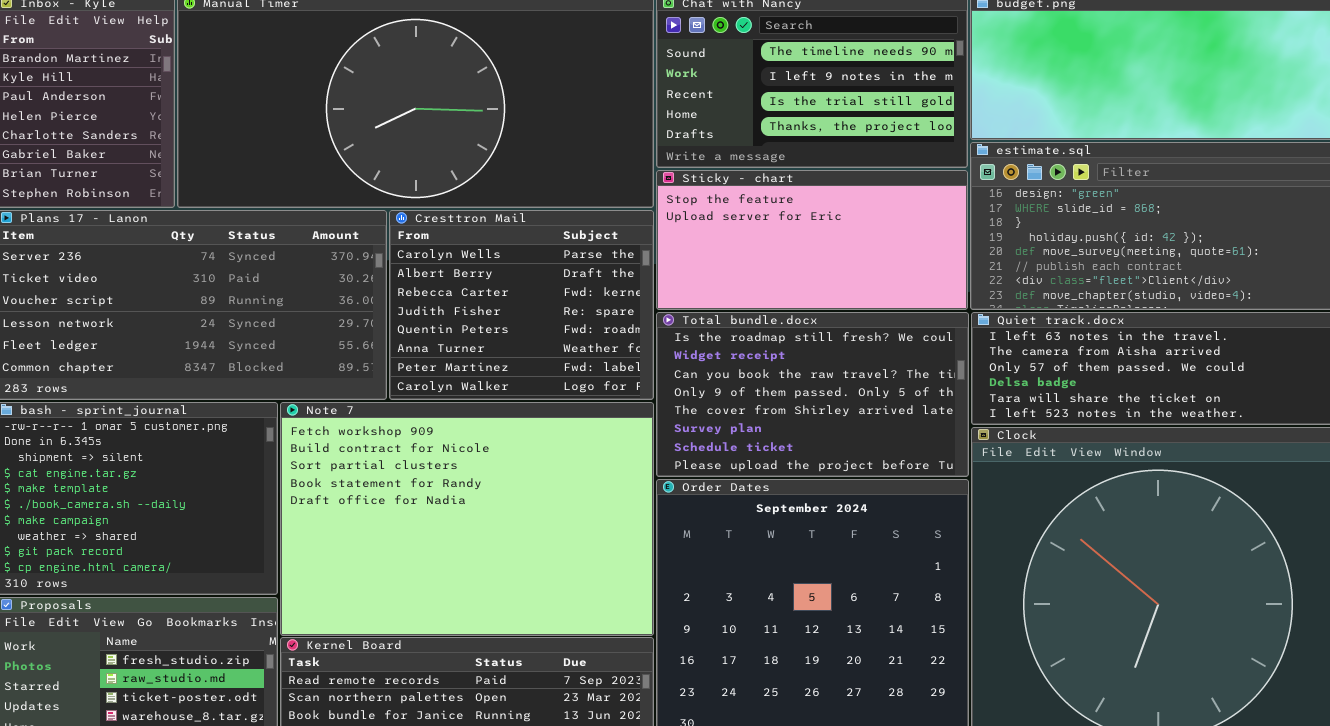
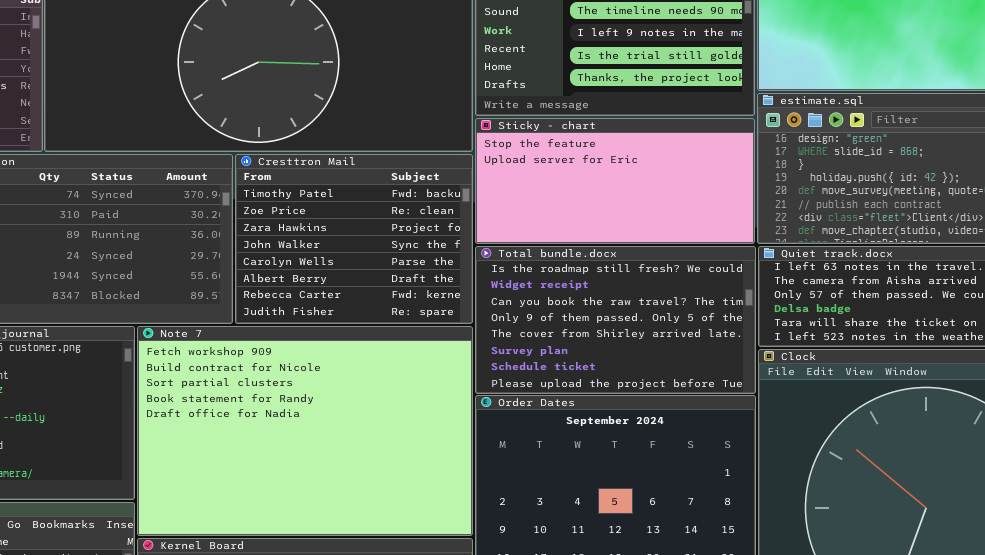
Cresttron Mail: [389,210,654,400] -> [235,154,473,324], scrolled up 4 rows

